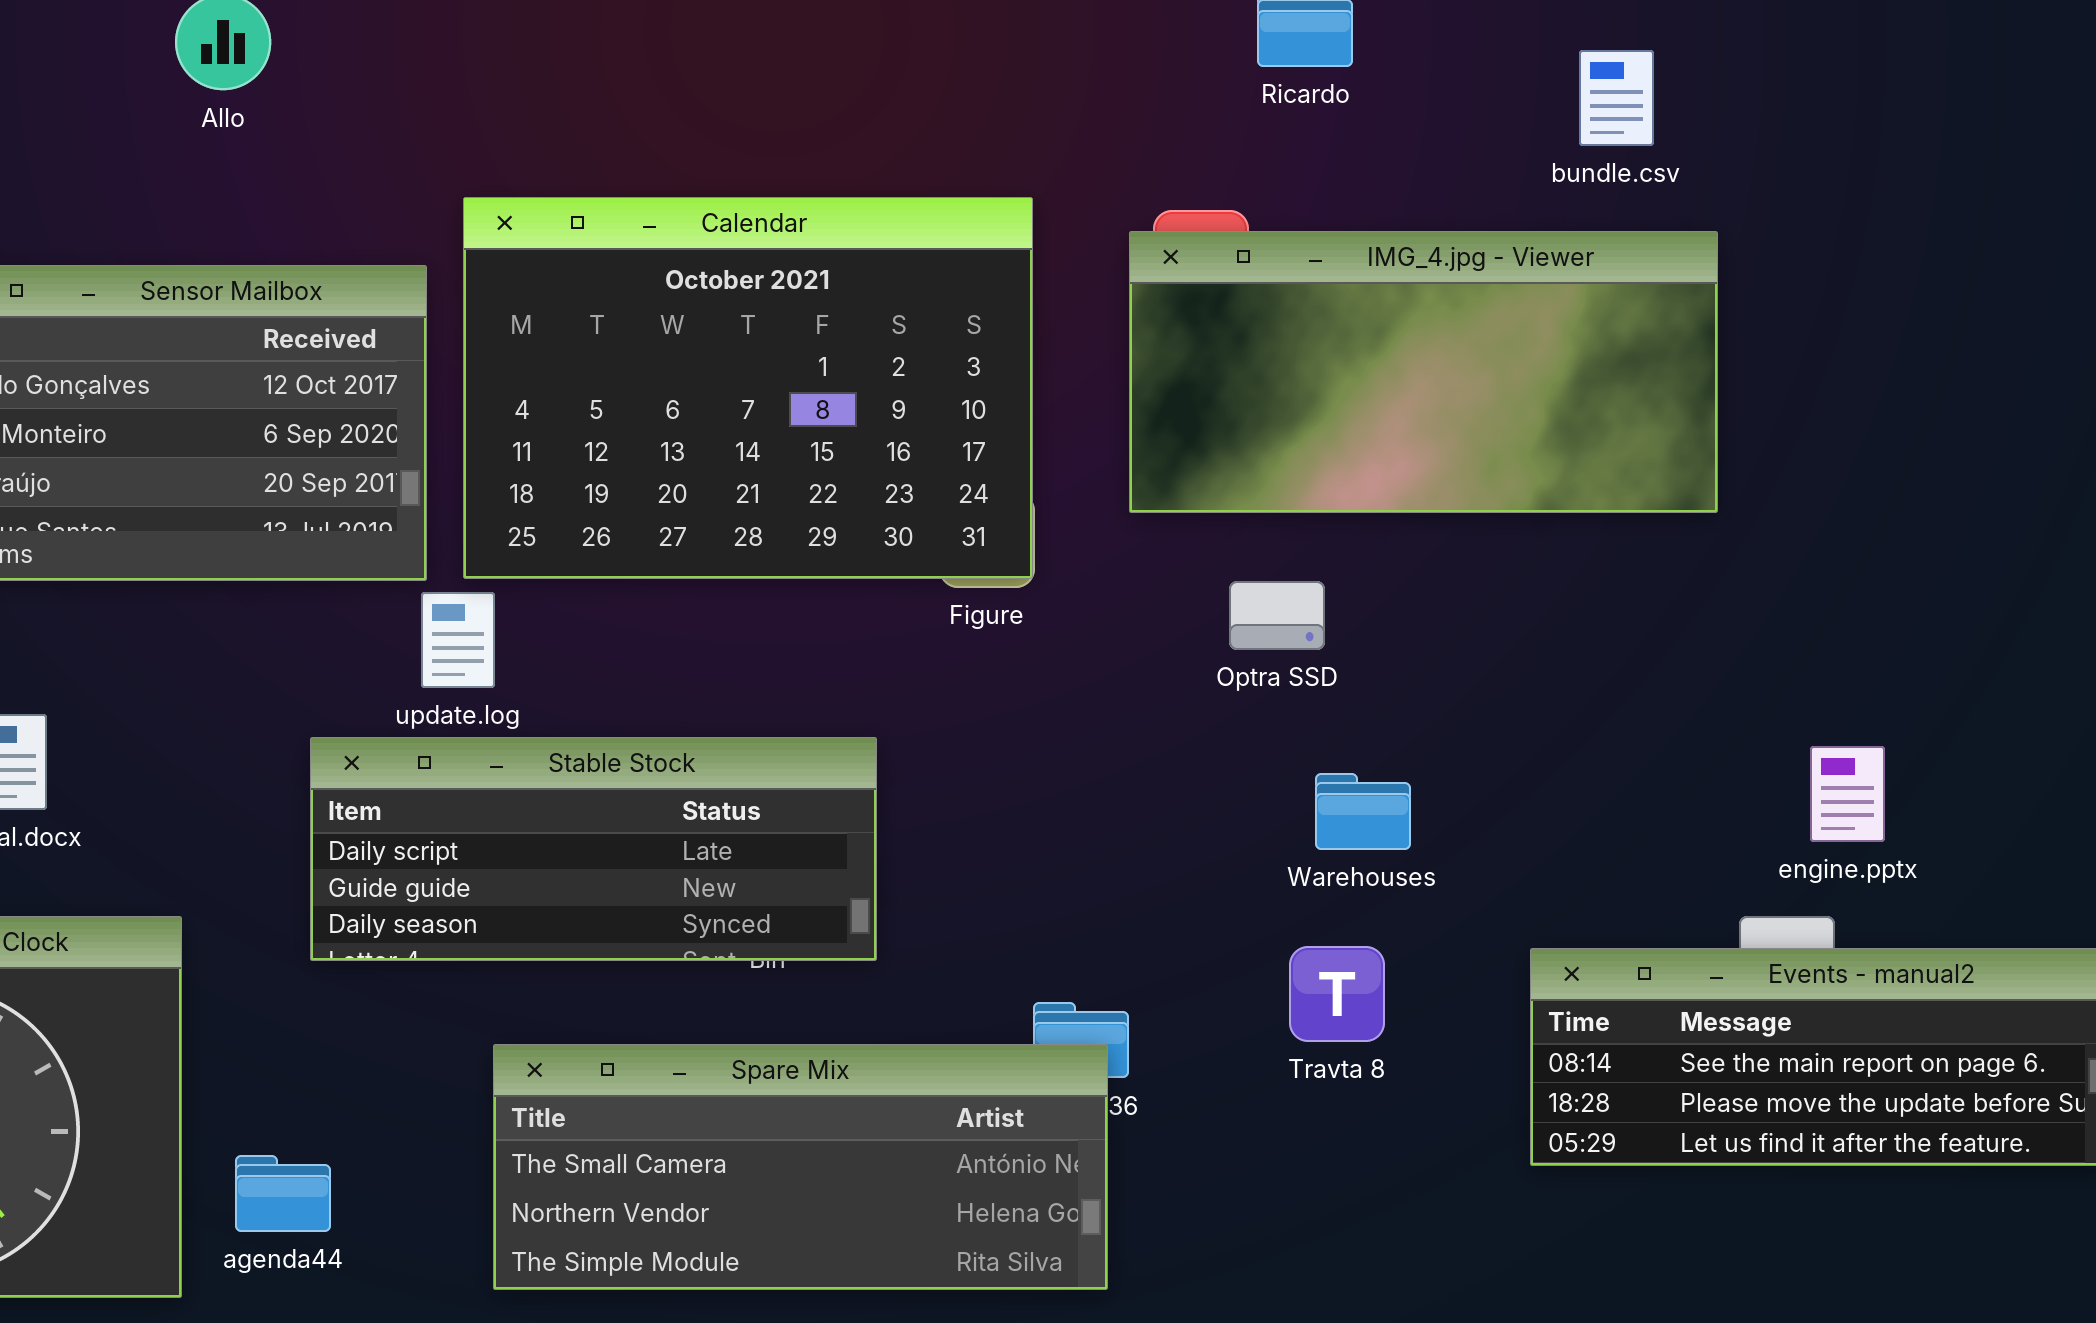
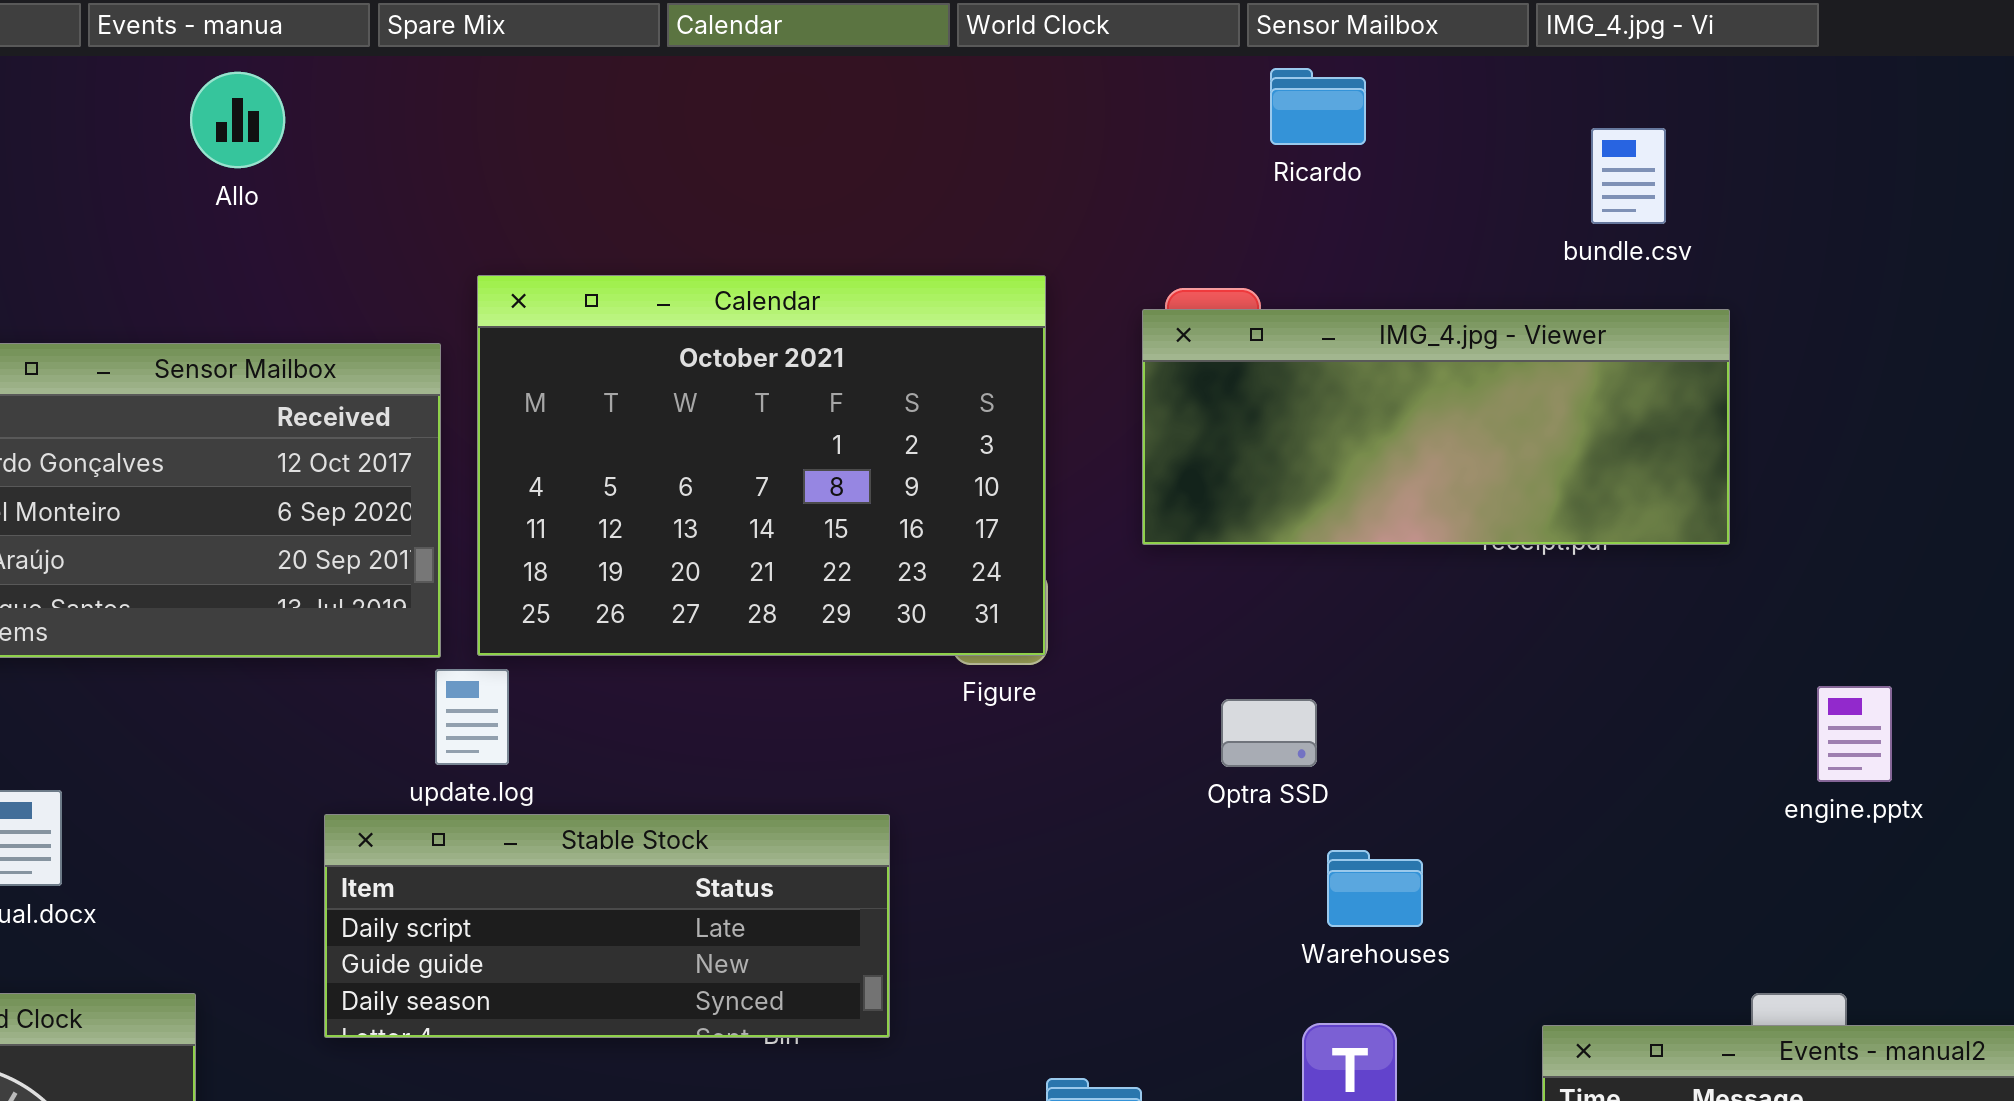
IMG_4.jpg - Viewer: [1129,231,1718,513] -> [1142,309,1730,545], resized
Optra SSD: [1229,581,1325,650] -> [1221,699,1317,767], moved
engine.pptx: [1810,746,1885,842] -> [1817,686,1892,782], moved

